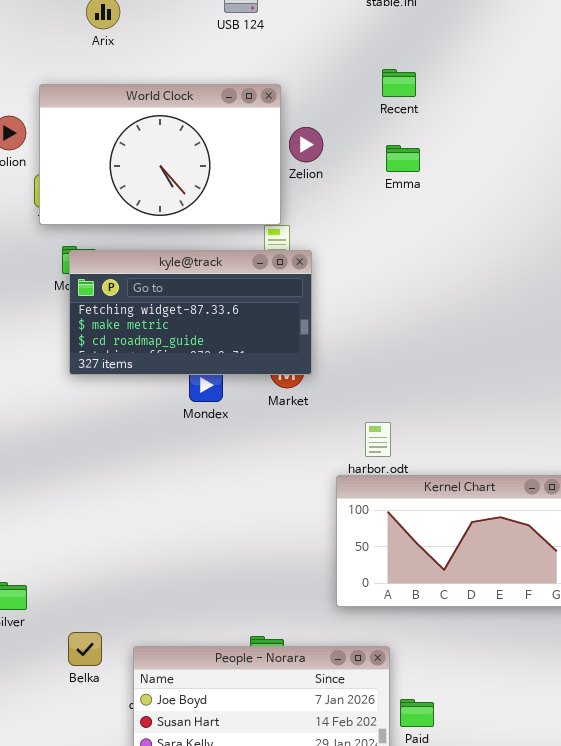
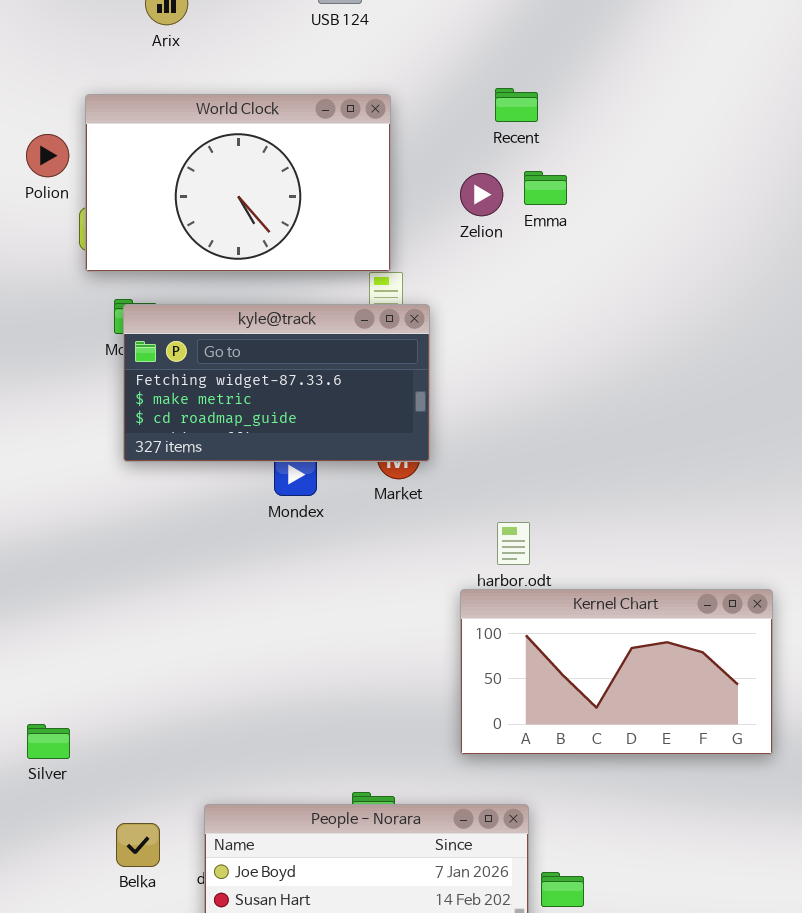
Recent: [382,69,416,97] -> [495,88,538,122], moved
Zelion: [289,127,323,162] -> [460,173,503,216], moved
Belka: [68,632,102,666] -> [116,823,160,867], moved

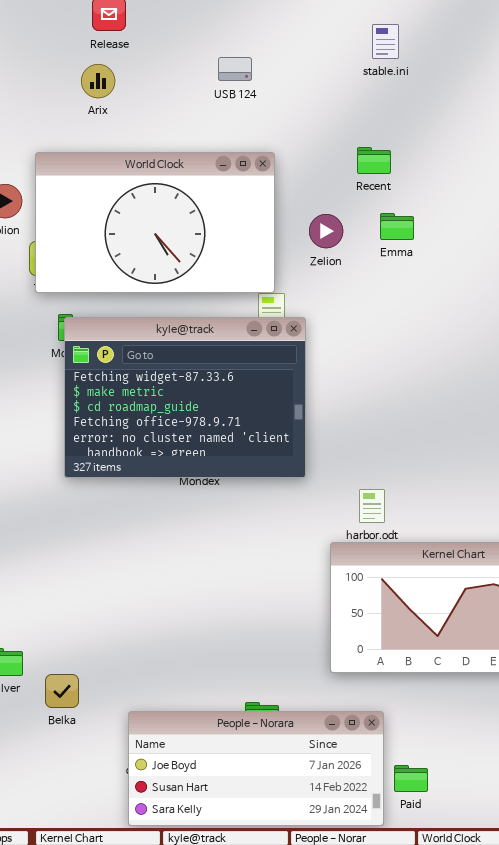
Zelion: [460,173,503,216] -> [309,214,343,248], moved
kyle@track: [123,304,430,462] -> [64,317,306,478], resized
Belka: [116,823,160,867] -> [45,674,79,708], moved

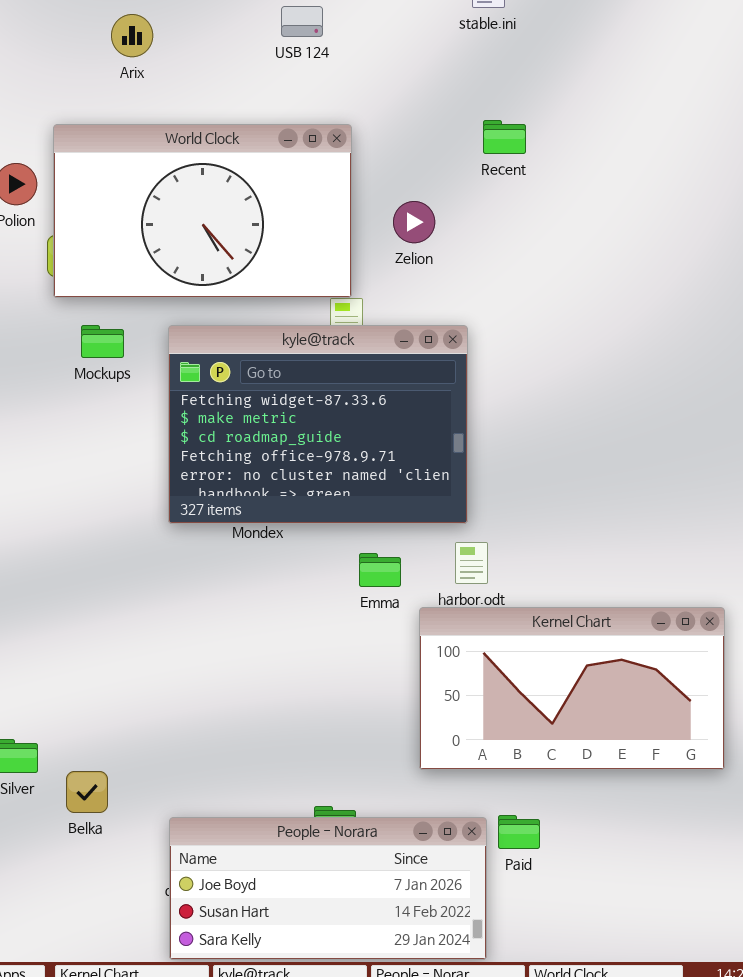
Recent: [357,147,391,174] -> [483,120,526,154], moved
Emma: [380,213,414,240] -> [359,553,401,587], moved
kyle@track: [64,317,306,478] -> [168,325,468,524], moved
Paid: [394,765,428,792] -> [498,815,540,849], moved

